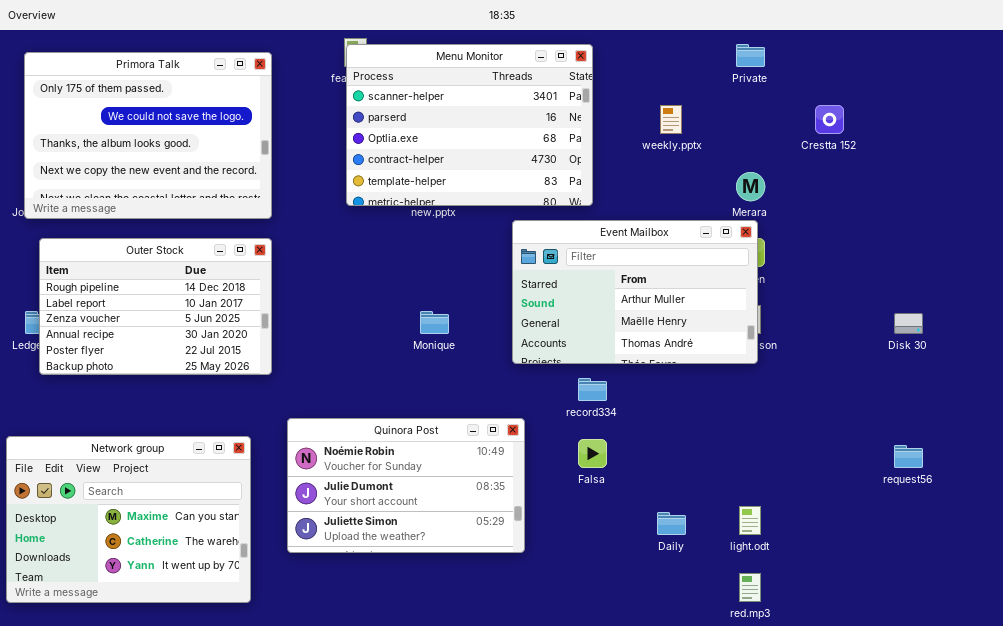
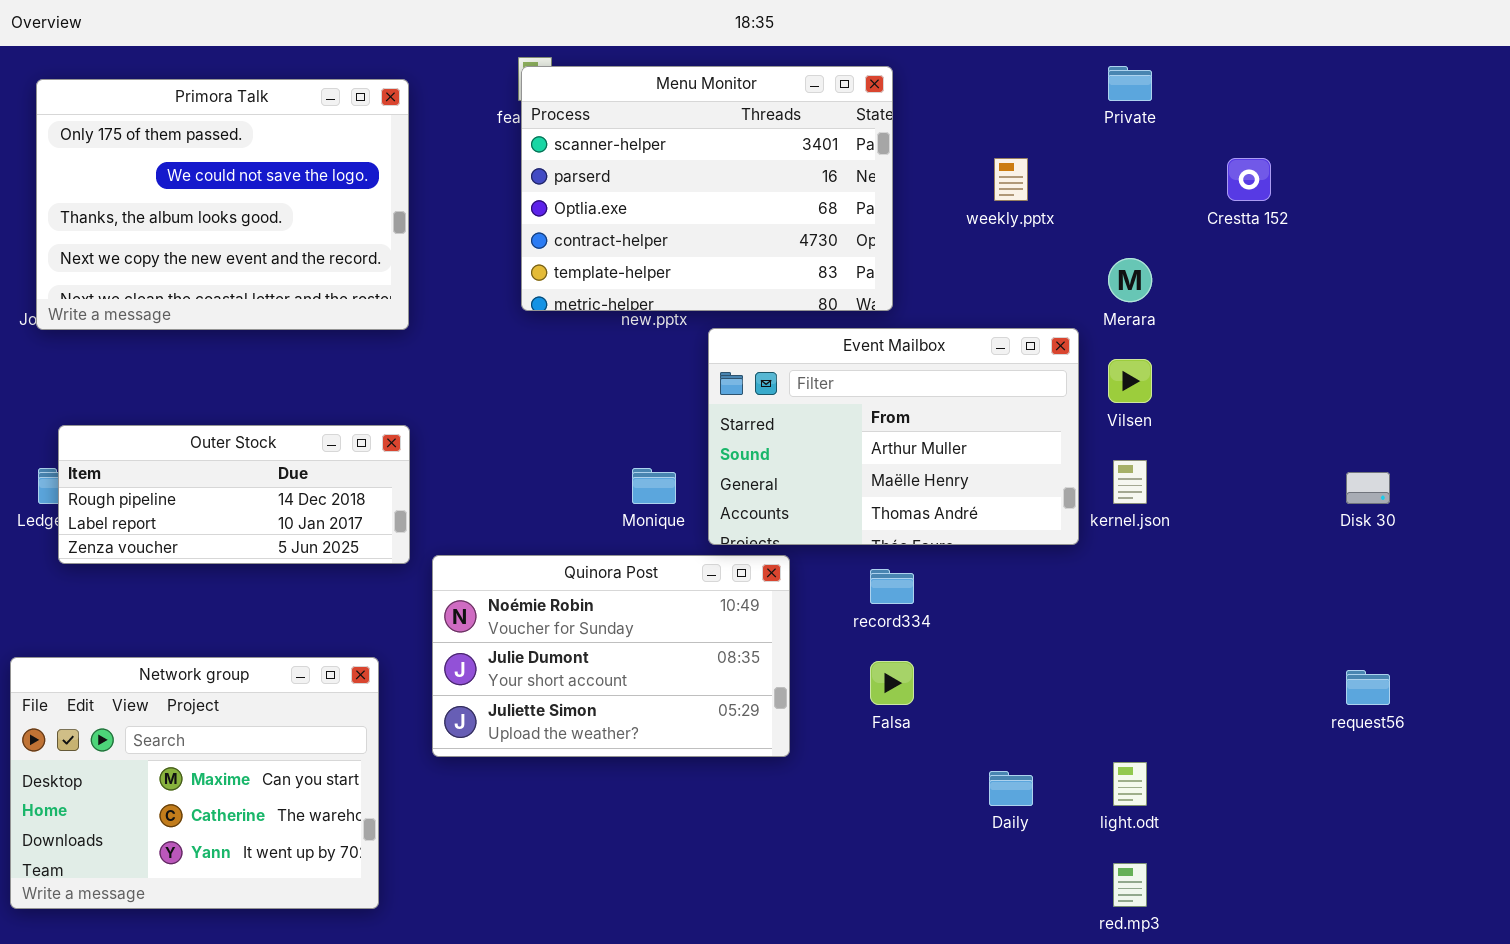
Event Mailbox: [512,220,758,364] -> [708,328,1079,545], moved
Outer Stock: [39,238,272,375] -> [58,425,410,564], resized
Quinora Post: [287,418,525,553] -> [432,555,790,757], moved

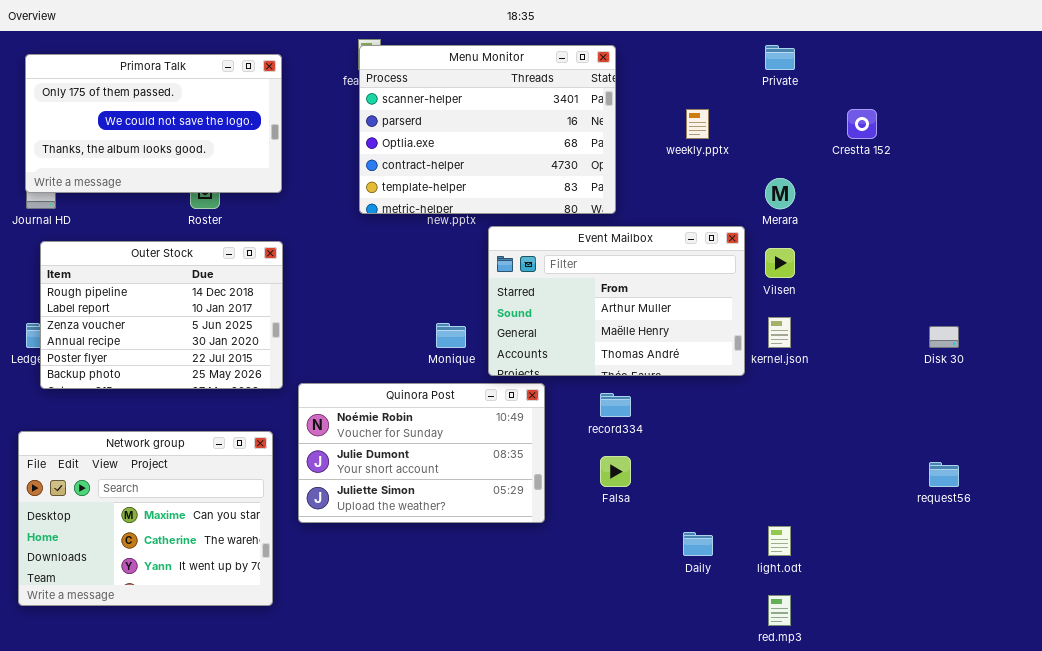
Primora Talk: [36,79,409,330] -> [25,54,282,193], resized
Outer Stock: [58,425,410,564] -> [40,241,283,389], resized
Network group: [10,657,379,909] -> [18,431,273,606], moved

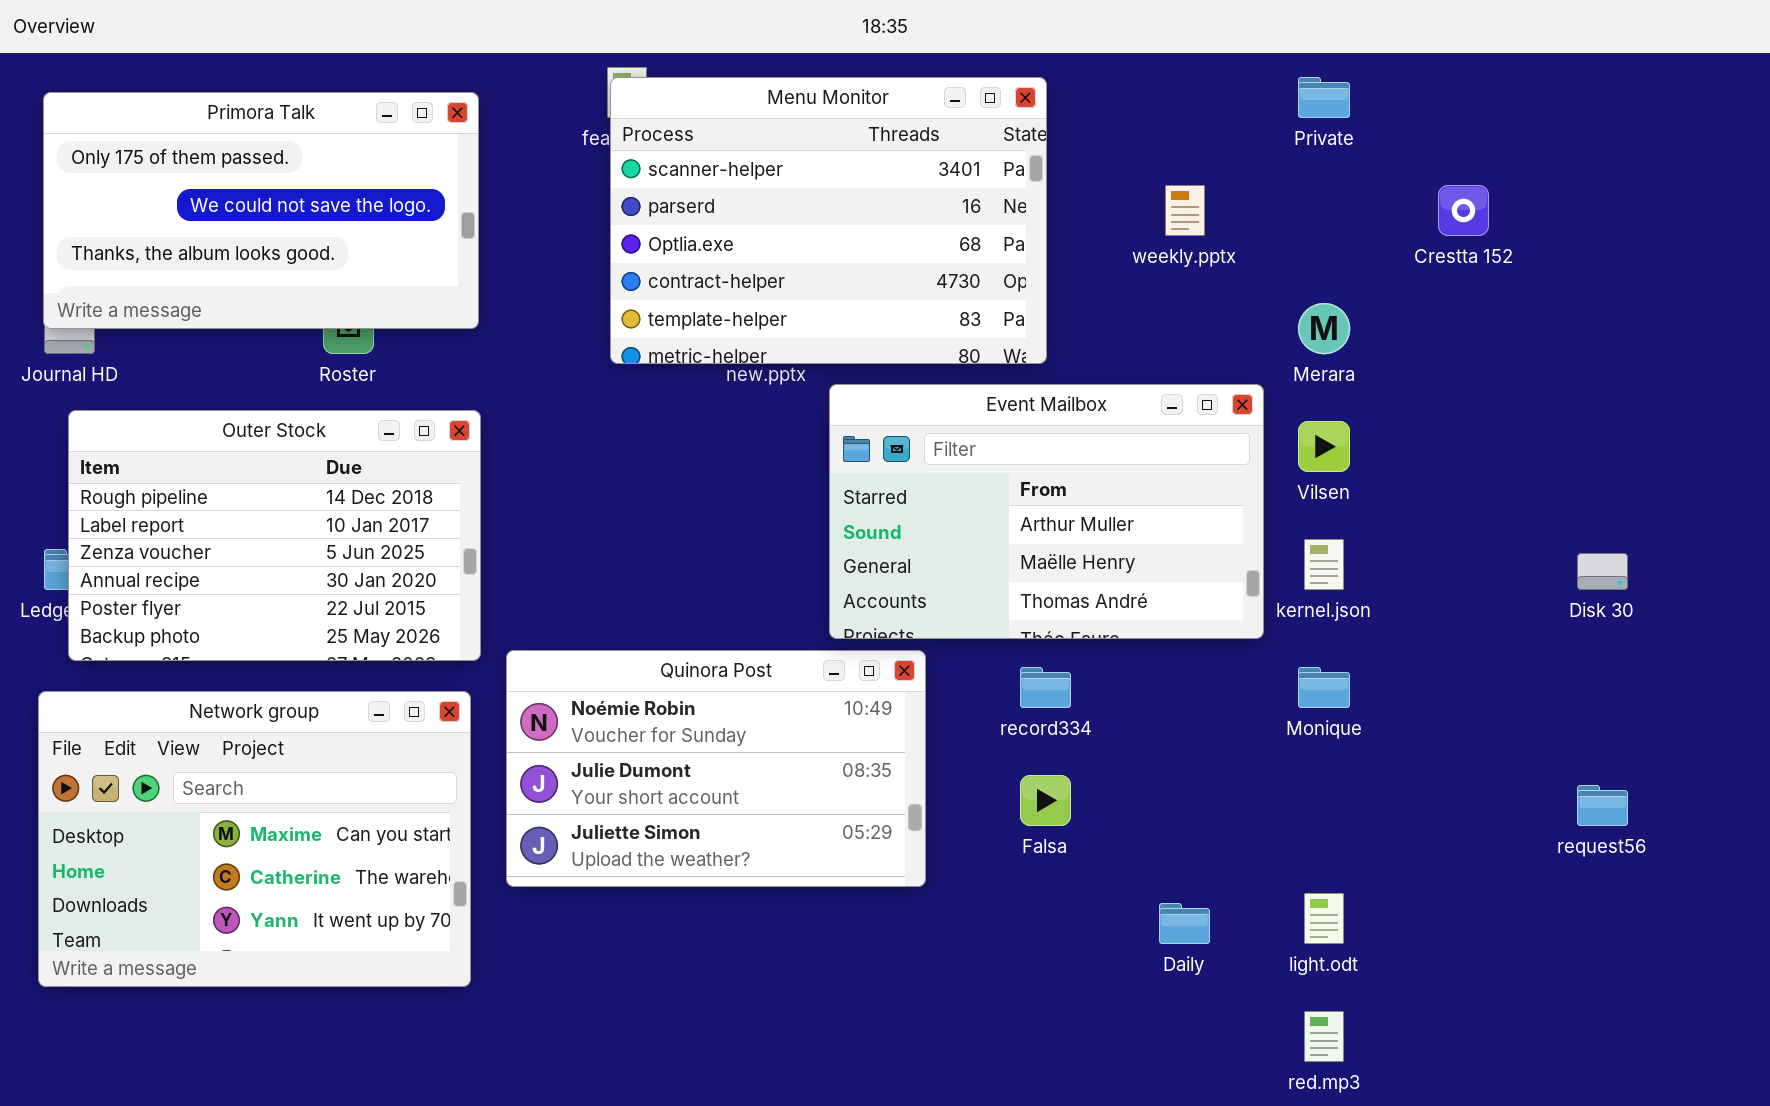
Monique: [436,323,466,348] -> [1298,667,1350,708], moved
Network group: [18,431,273,606] -> [38,691,471,987], moved

